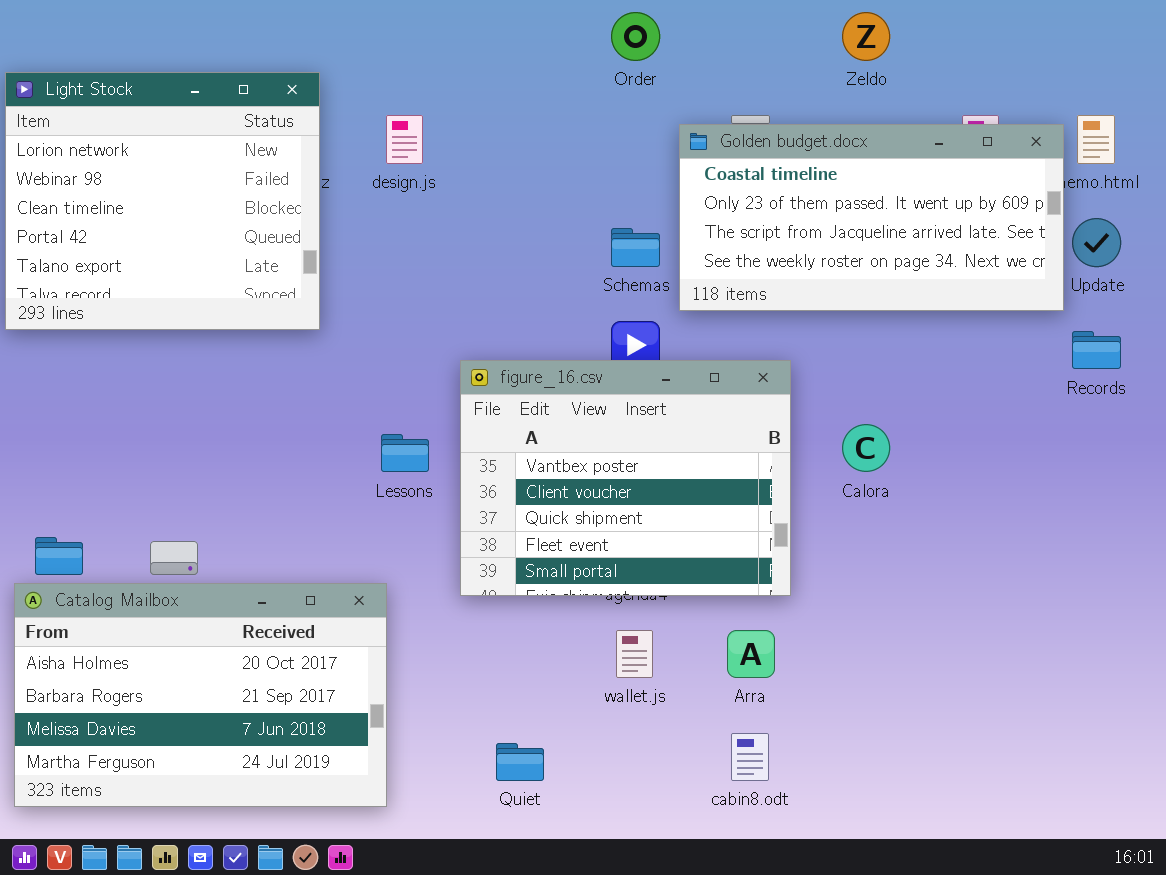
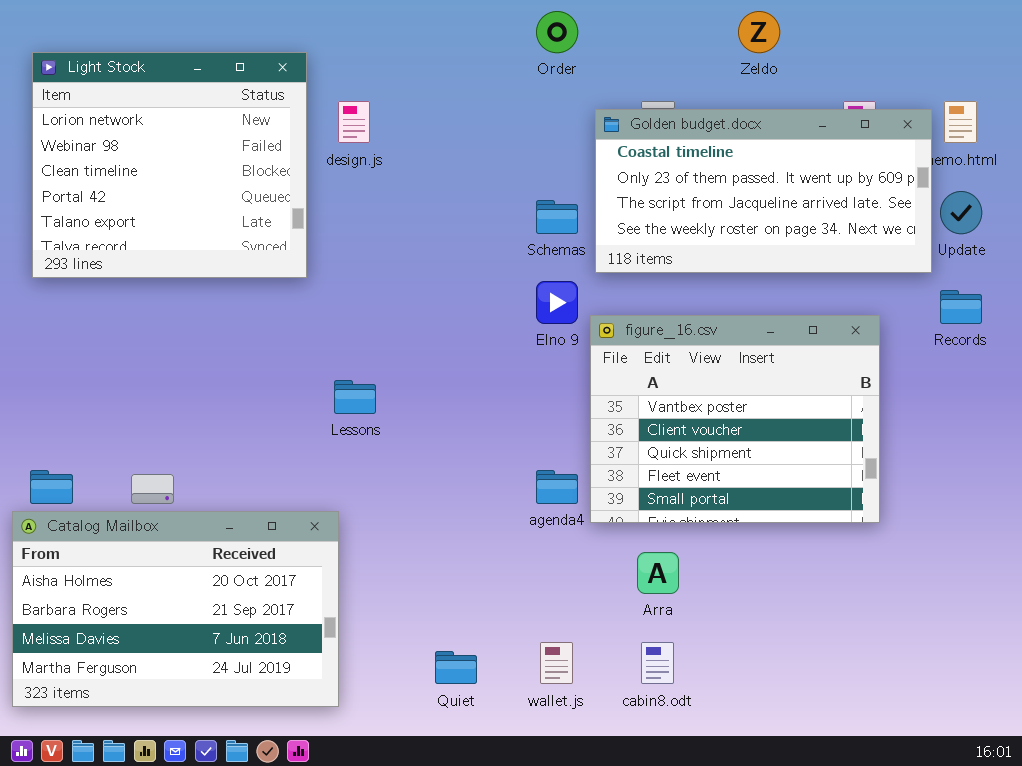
Light Stock: [5,72,320,330] -> [32,52,307,278], moved
figure_16.csv: [460,360,791,596] -> [590,315,880,523], moved
wallet.js: [616,630,653,678] -> [540,642,573,684], moved

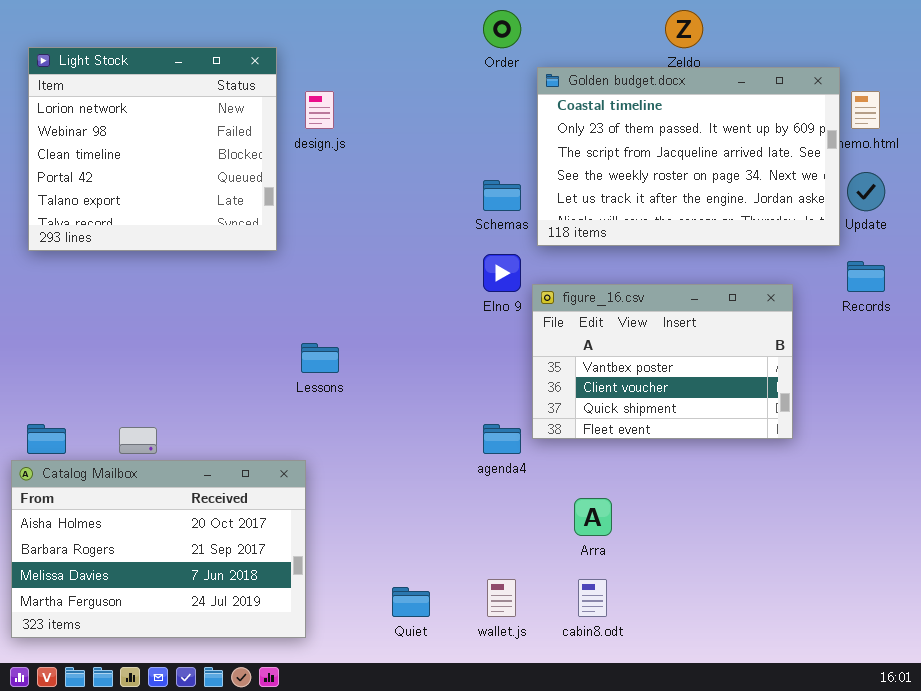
Golden budget.docx: [595,109,932,273] -> [537,67,840,246], resized
figure_16.csv: [590,315,880,523] -> [532,284,793,439], resized

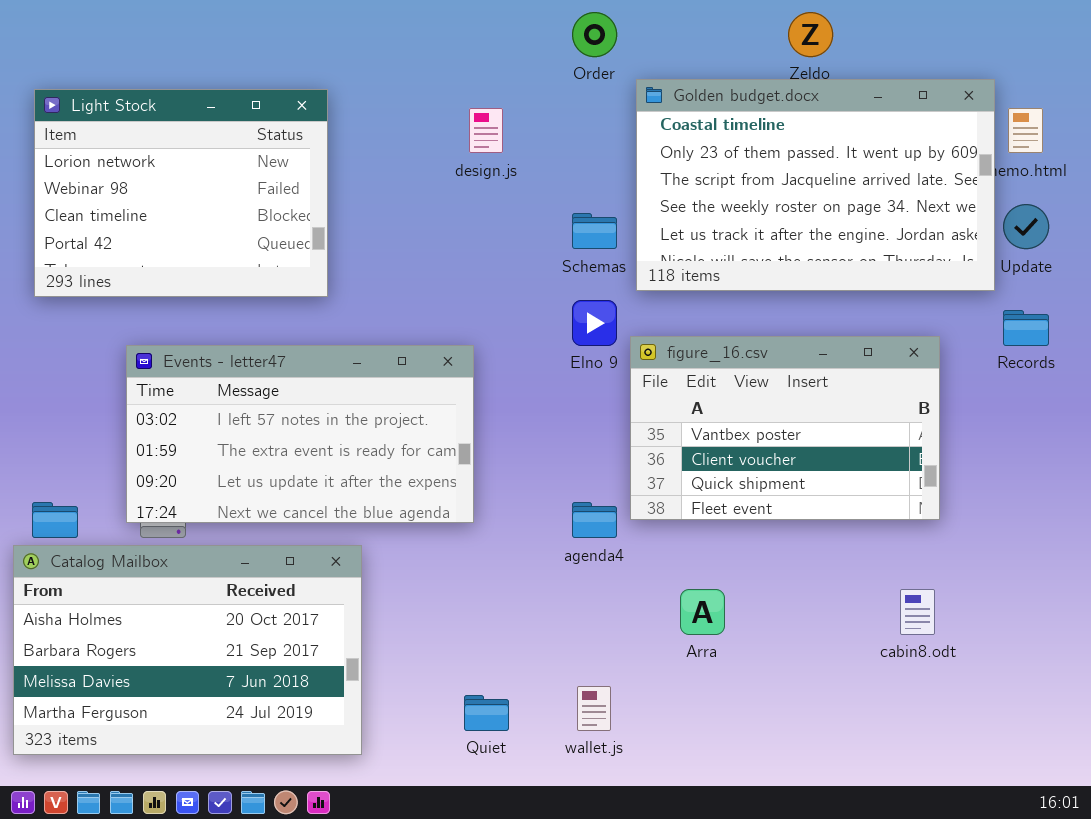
Light Stock: [28,47,277,251] -> [34,89,328,297], resized
design.js: [305,91,334,129] -> [469,108,503,153], moved
Events - letter47: none -> [126,345,474,523], opened
cabin8.odt: [578,579,607,617] -> [900,589,935,635], moved

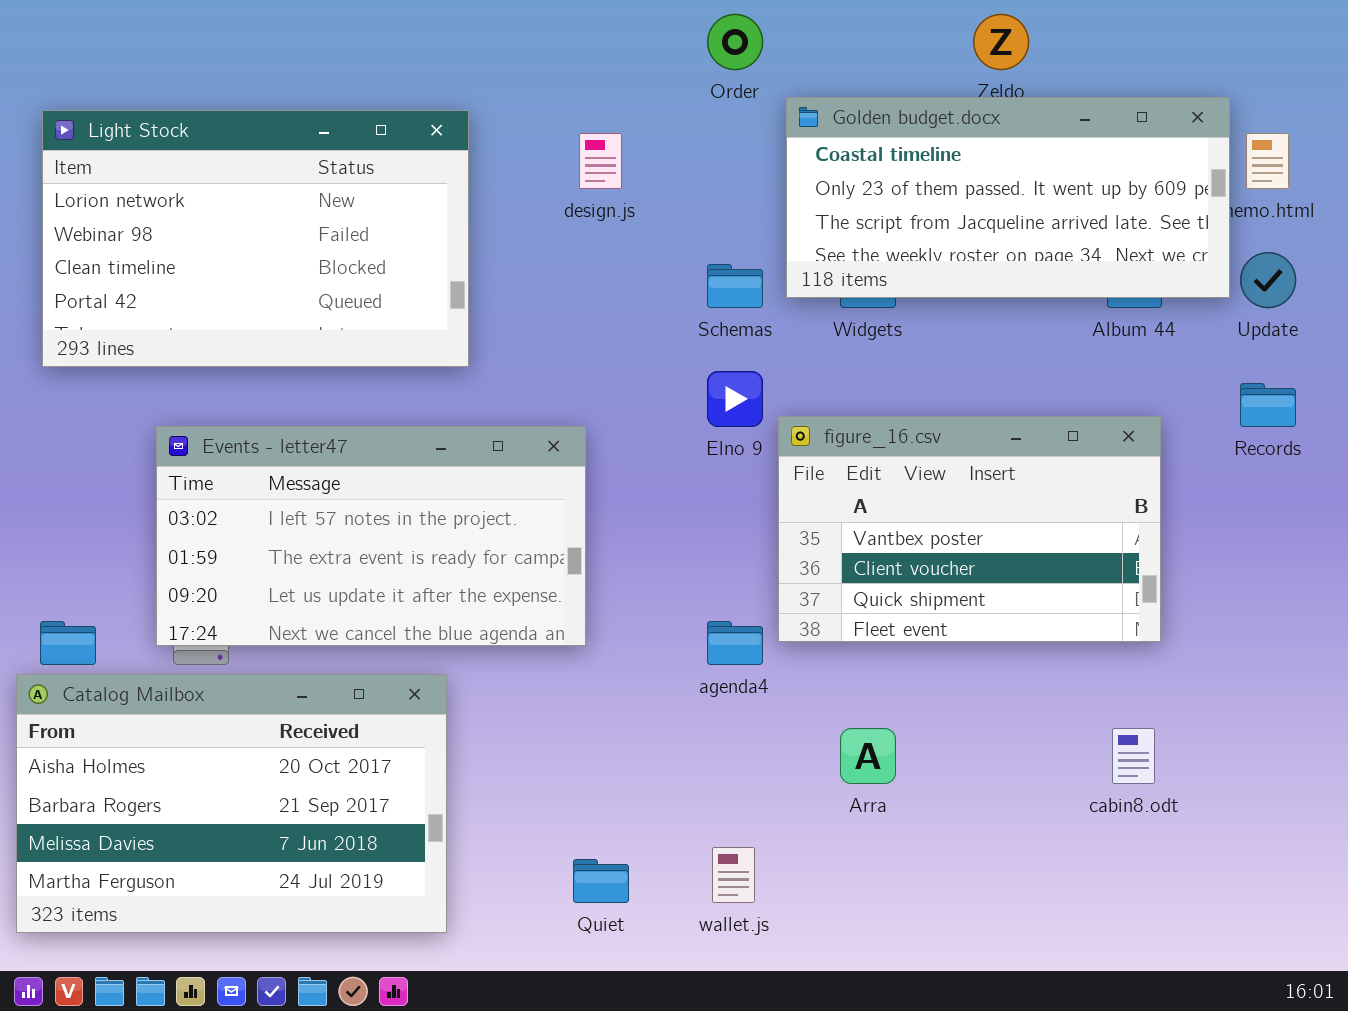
Golden budget.docx: [636,79,995,291] -> [786,97,1230,298], resized
Light Stock: [34,89,328,297] -> [42,110,469,367], resized

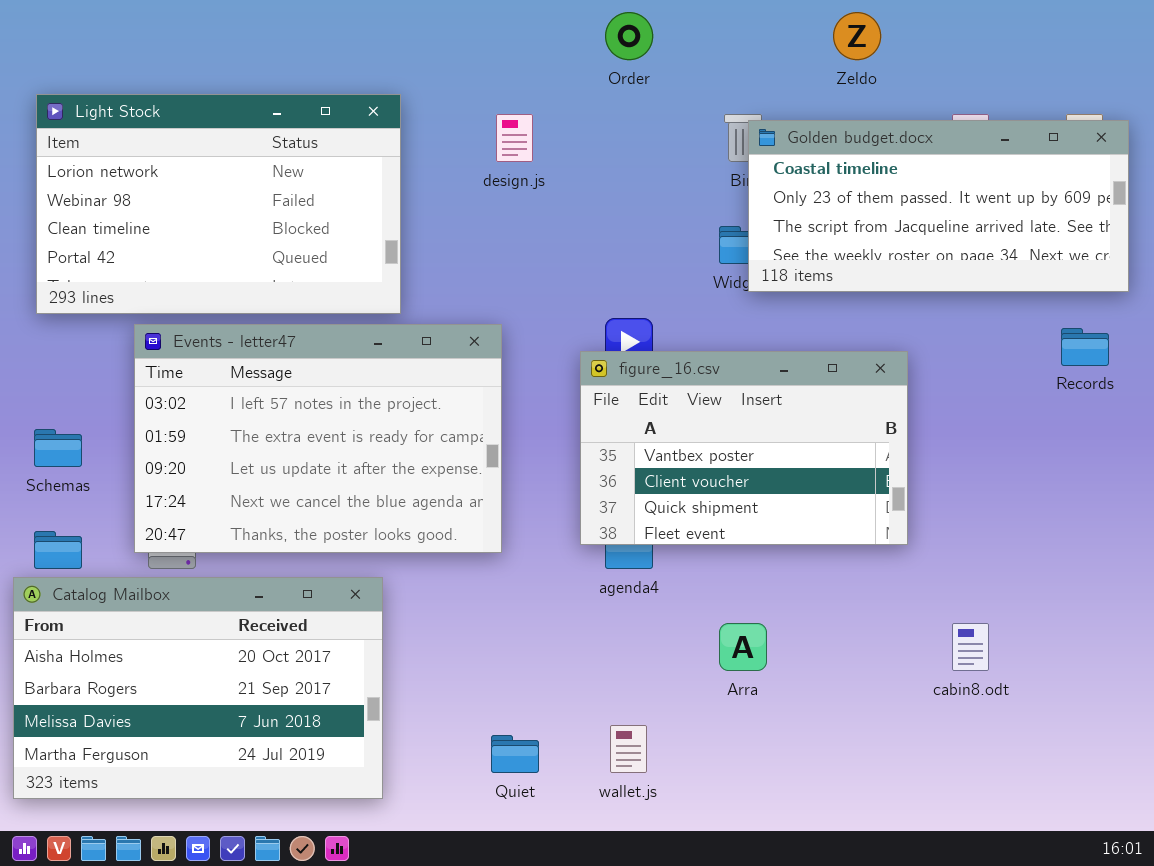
Golden budget.docx: [786,97,1230,298] -> [748,120,1129,292], moved
Schemas: [707,264,763,308] -> [34,429,82,467], moved
figure_16.csv: [778,416,1161,642] -> [580,351,908,545], moved
Events - letter47: [156,426,586,646] -> [134,324,502,553], resized

